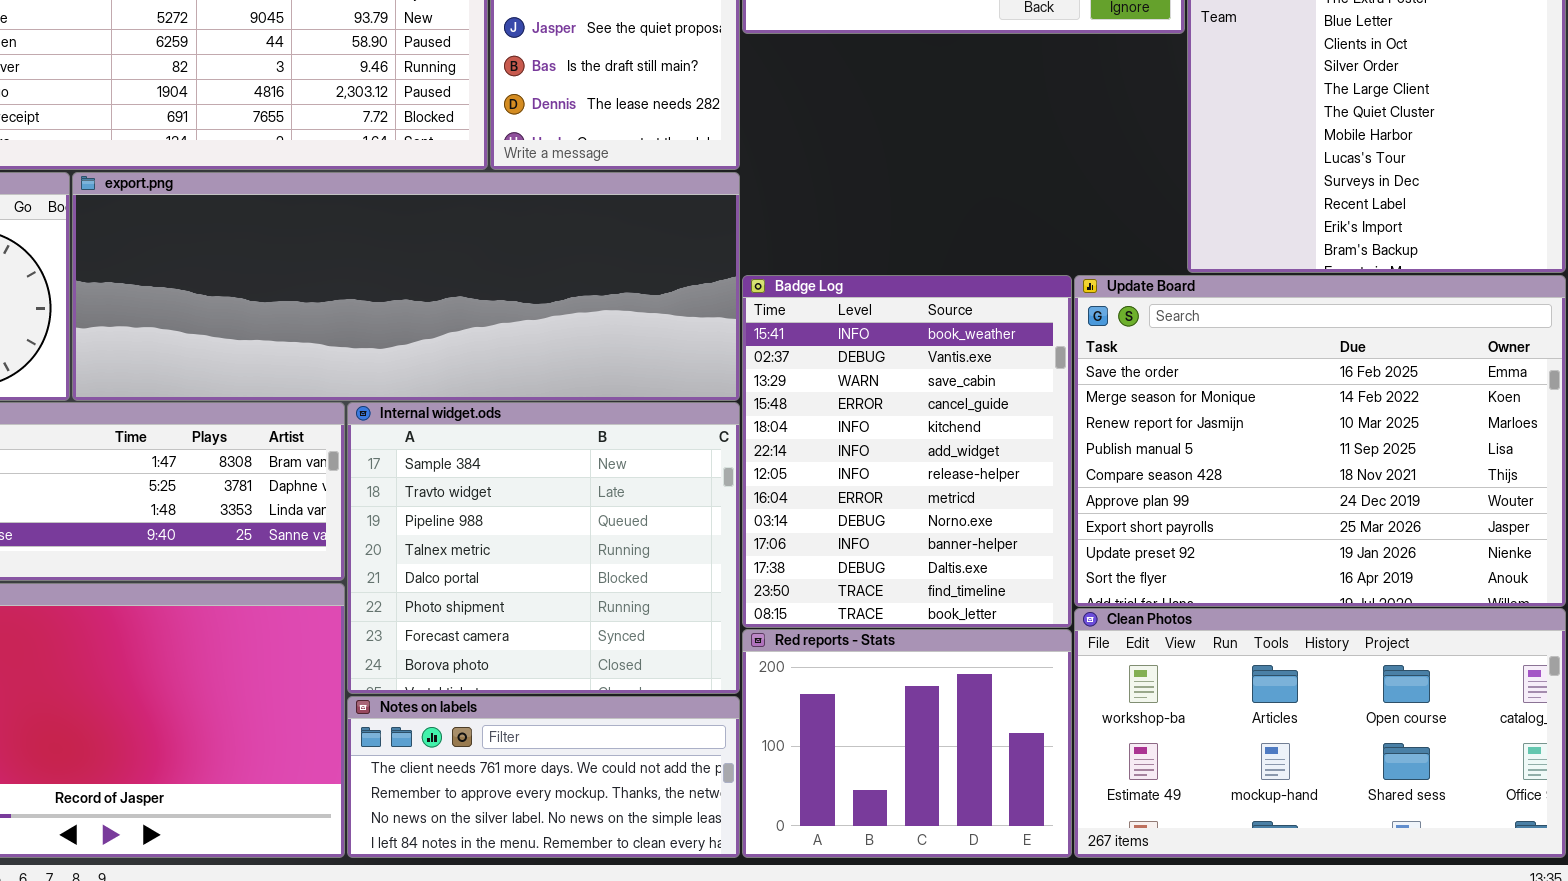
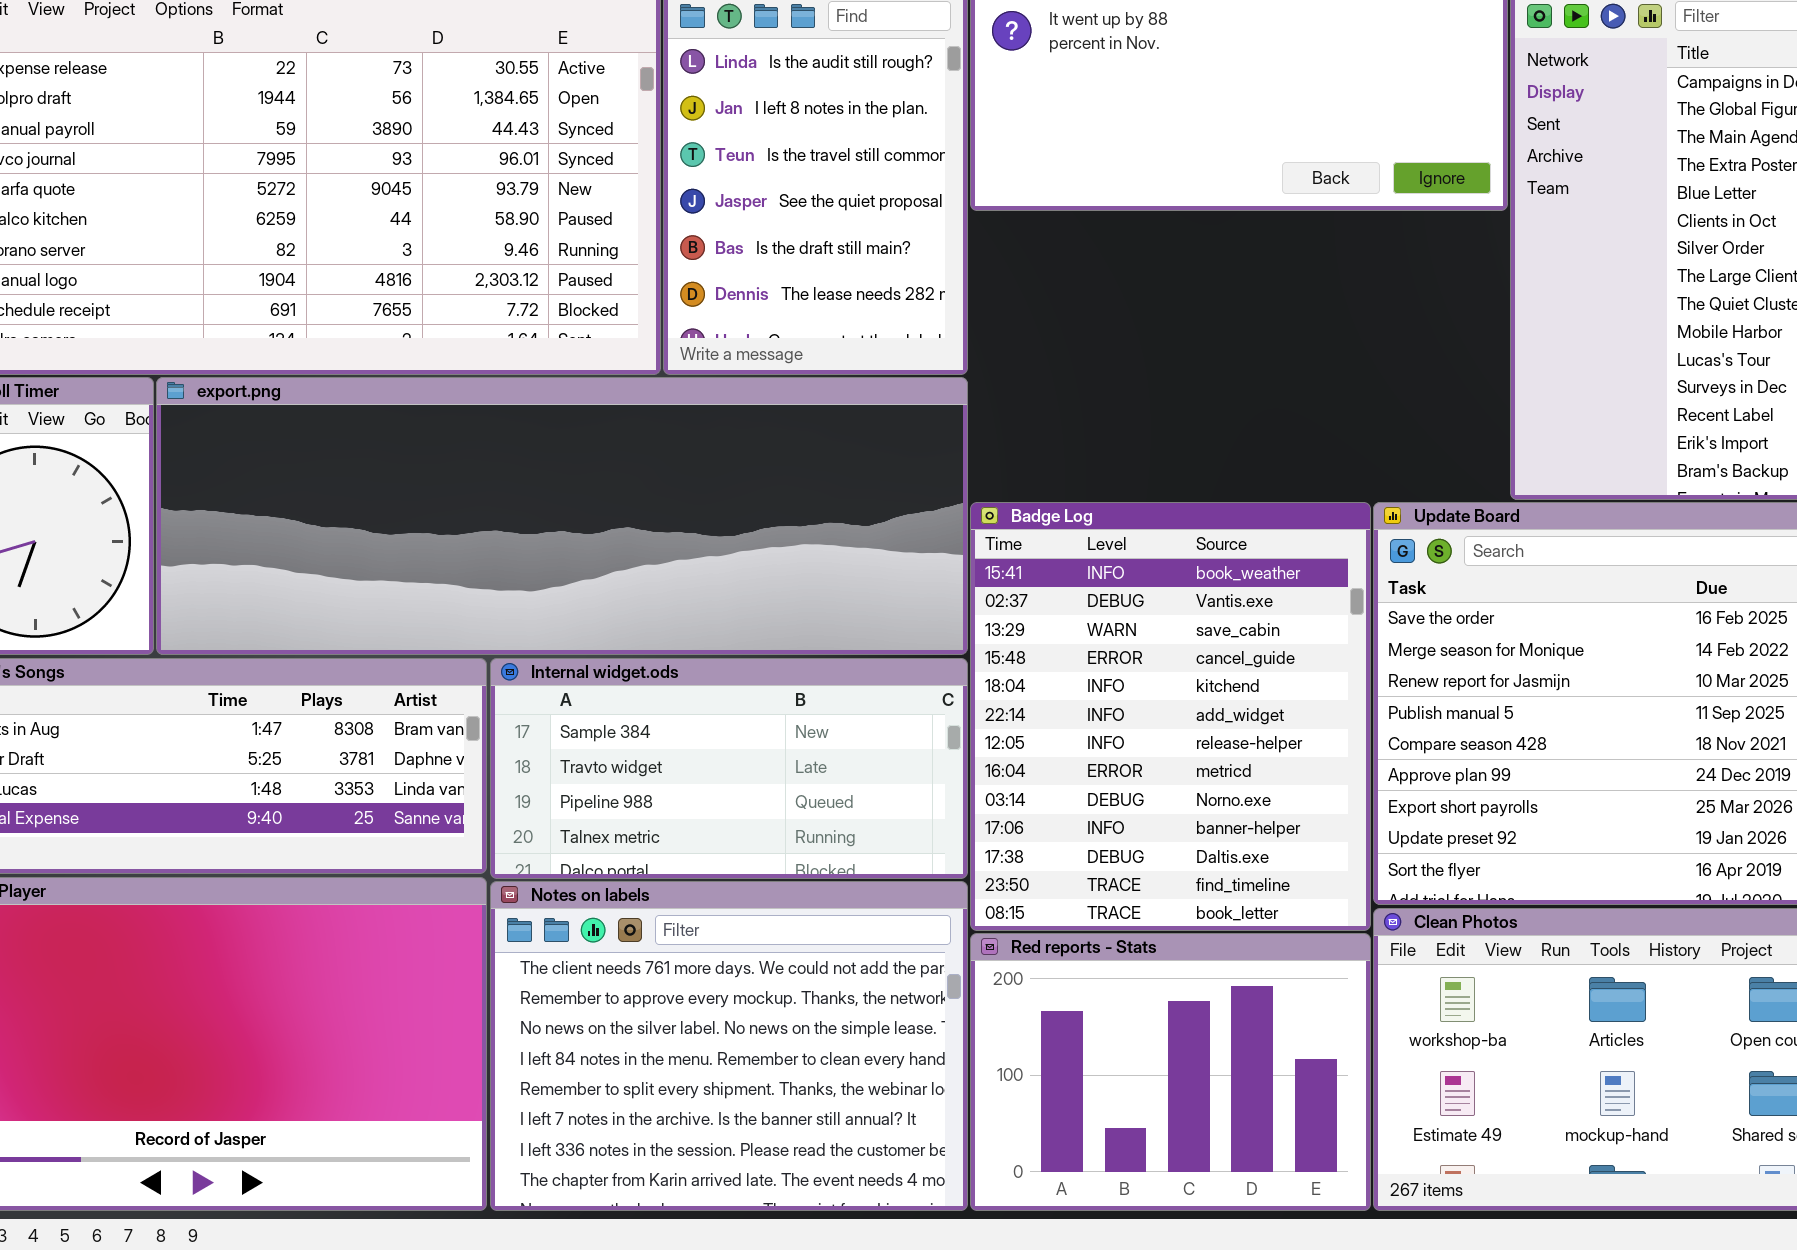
Internal widget.ods: [347,402,740,694] -> [490,658,968,879], resized
Notes on labels: [347,696,740,858] -> [490,881,968,1211], resized

